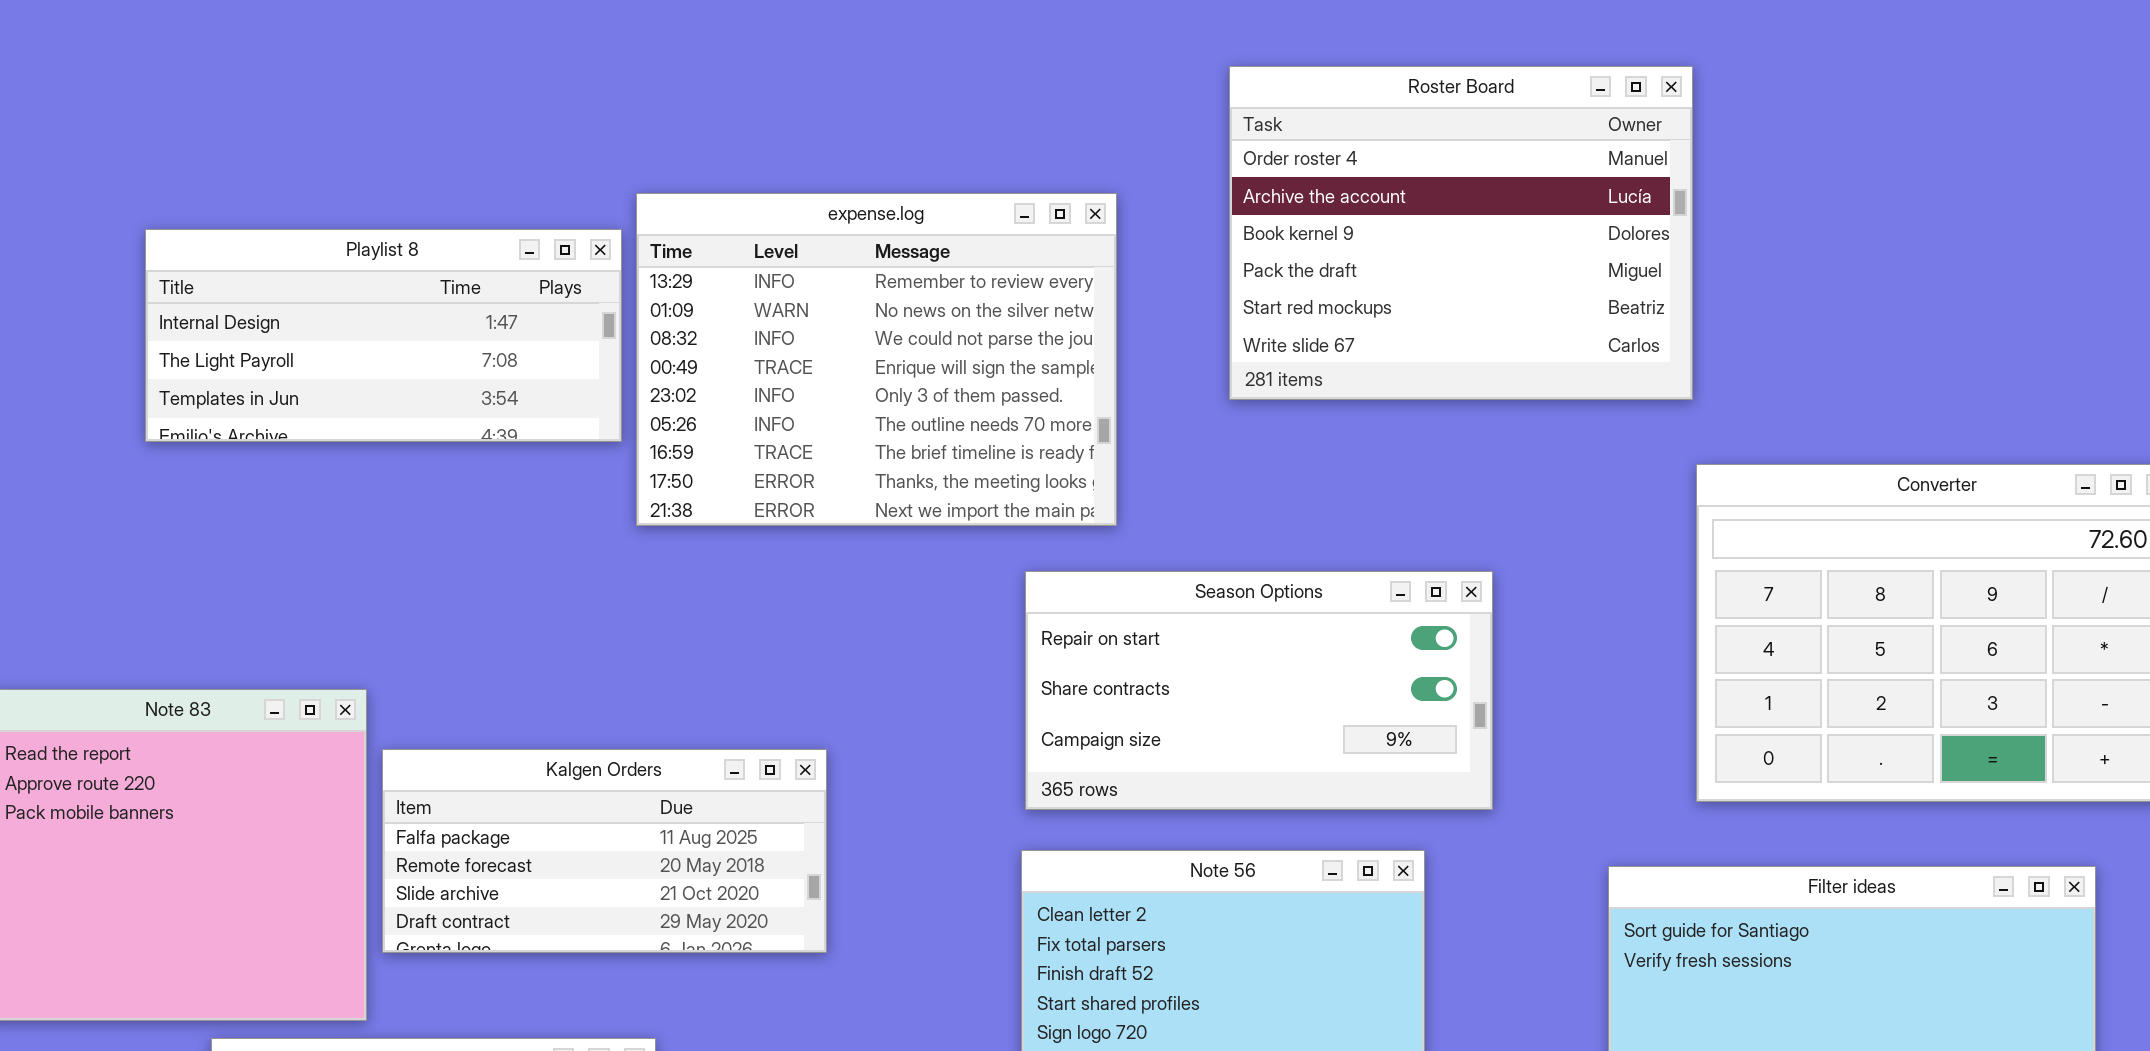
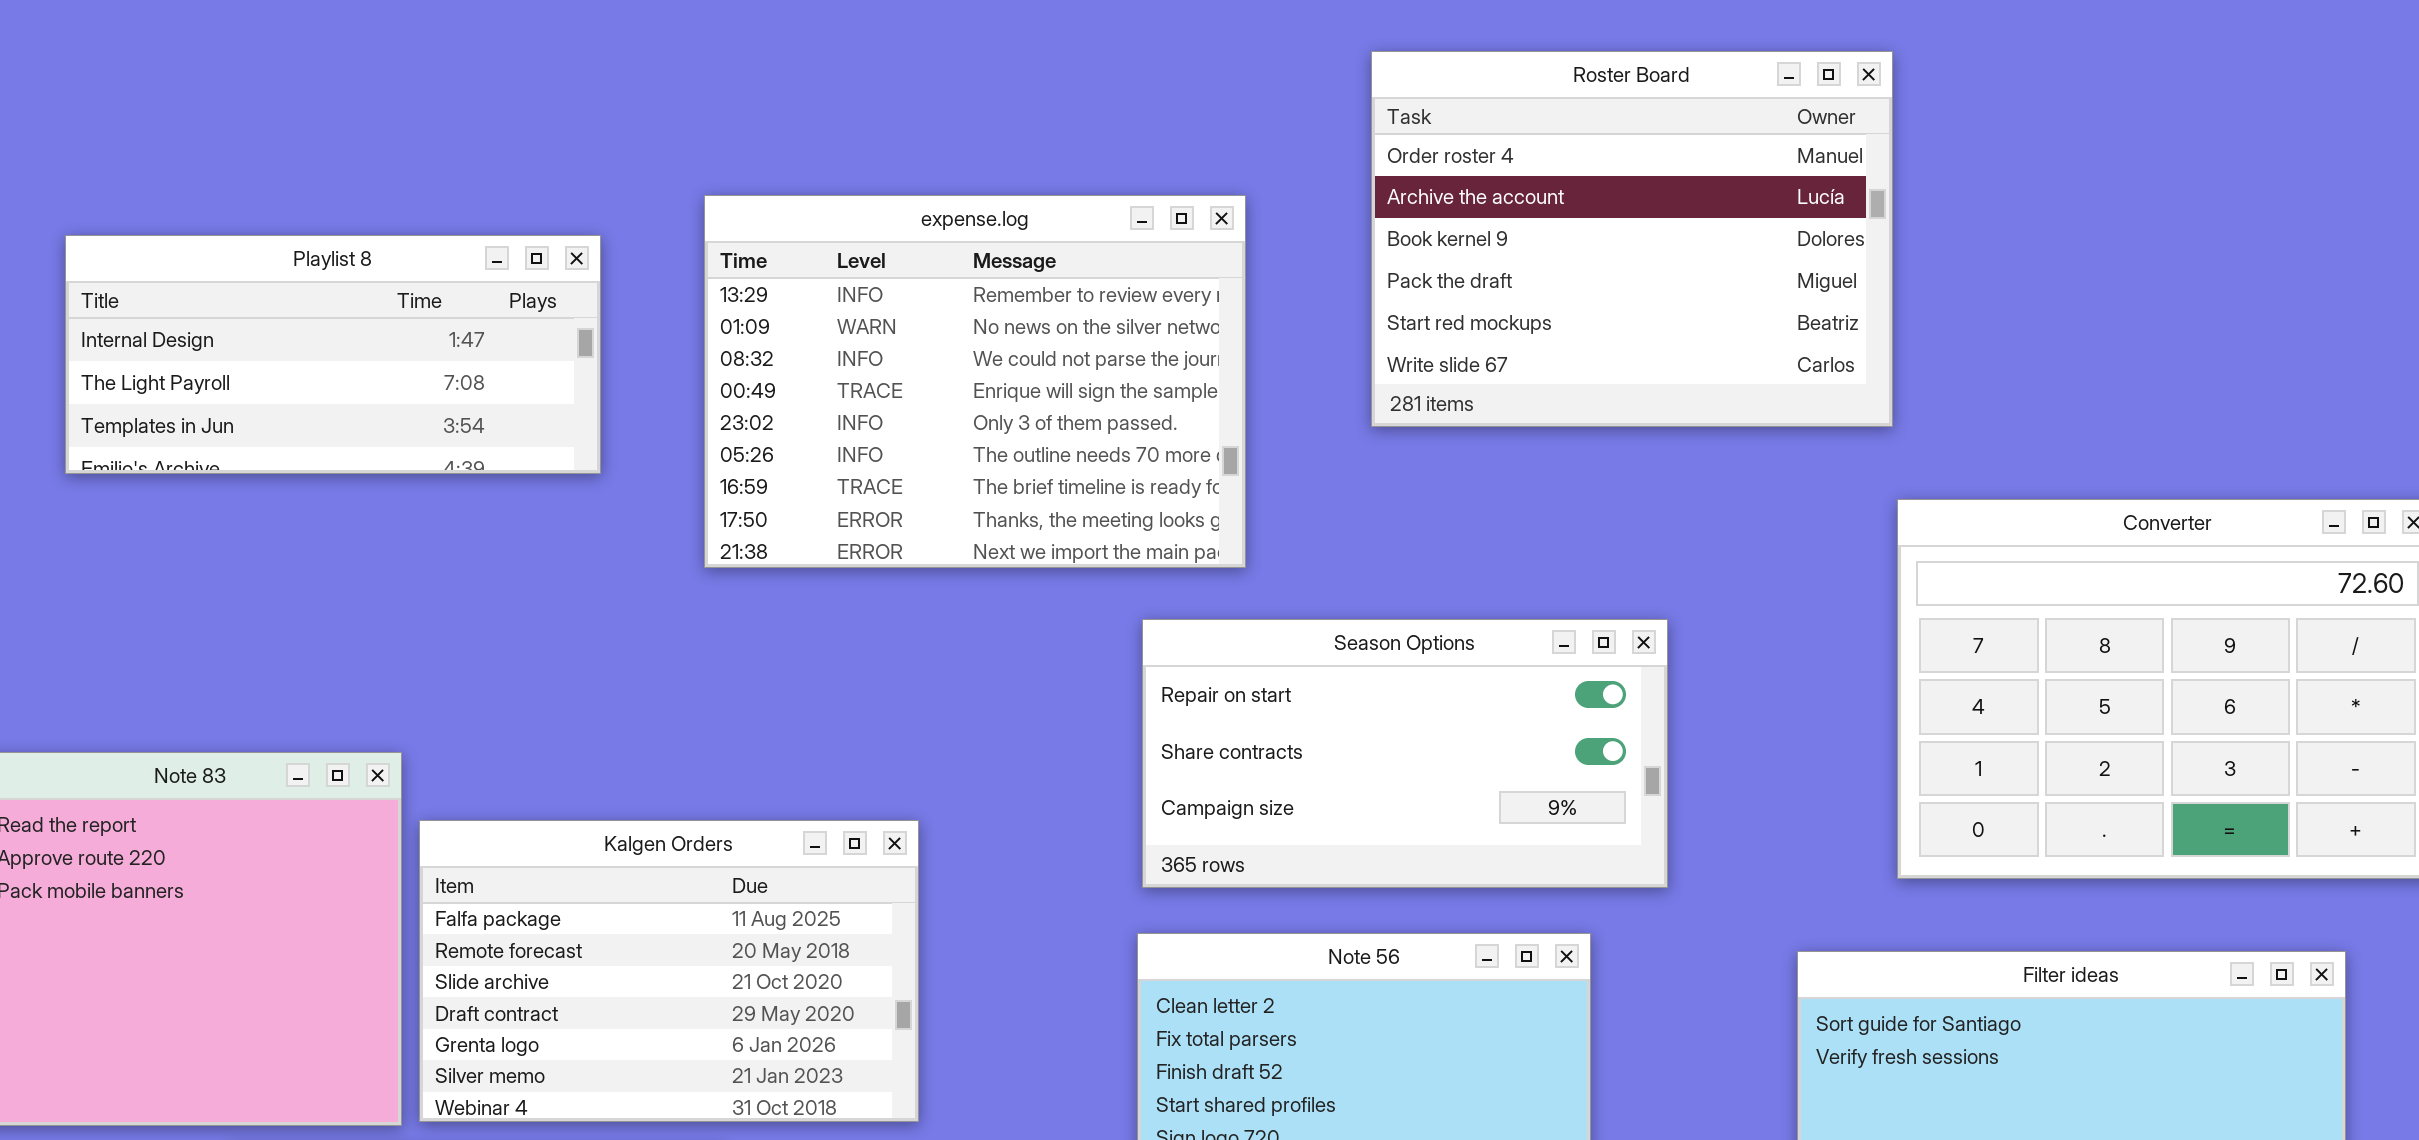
Playlist 8: [145,229,622,442] -> [65,235,601,474], moved
Kalgen Orders: [382,749,827,953] -> [419,820,919,1122], resized

